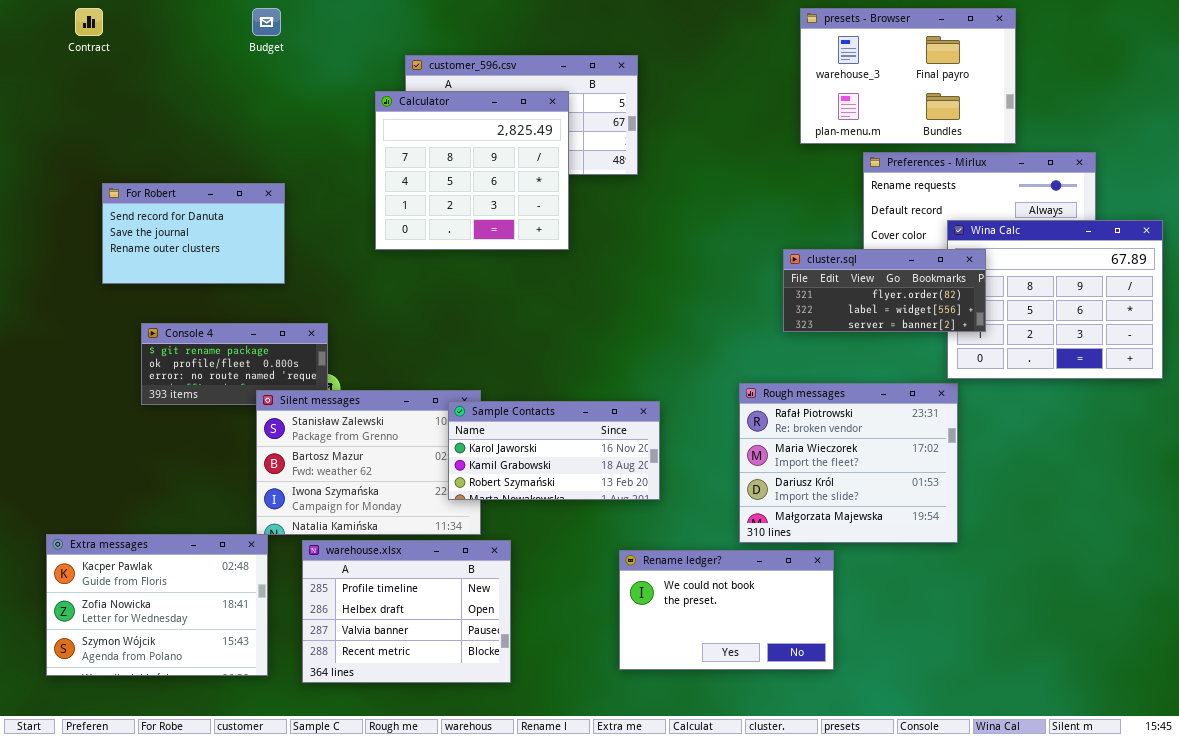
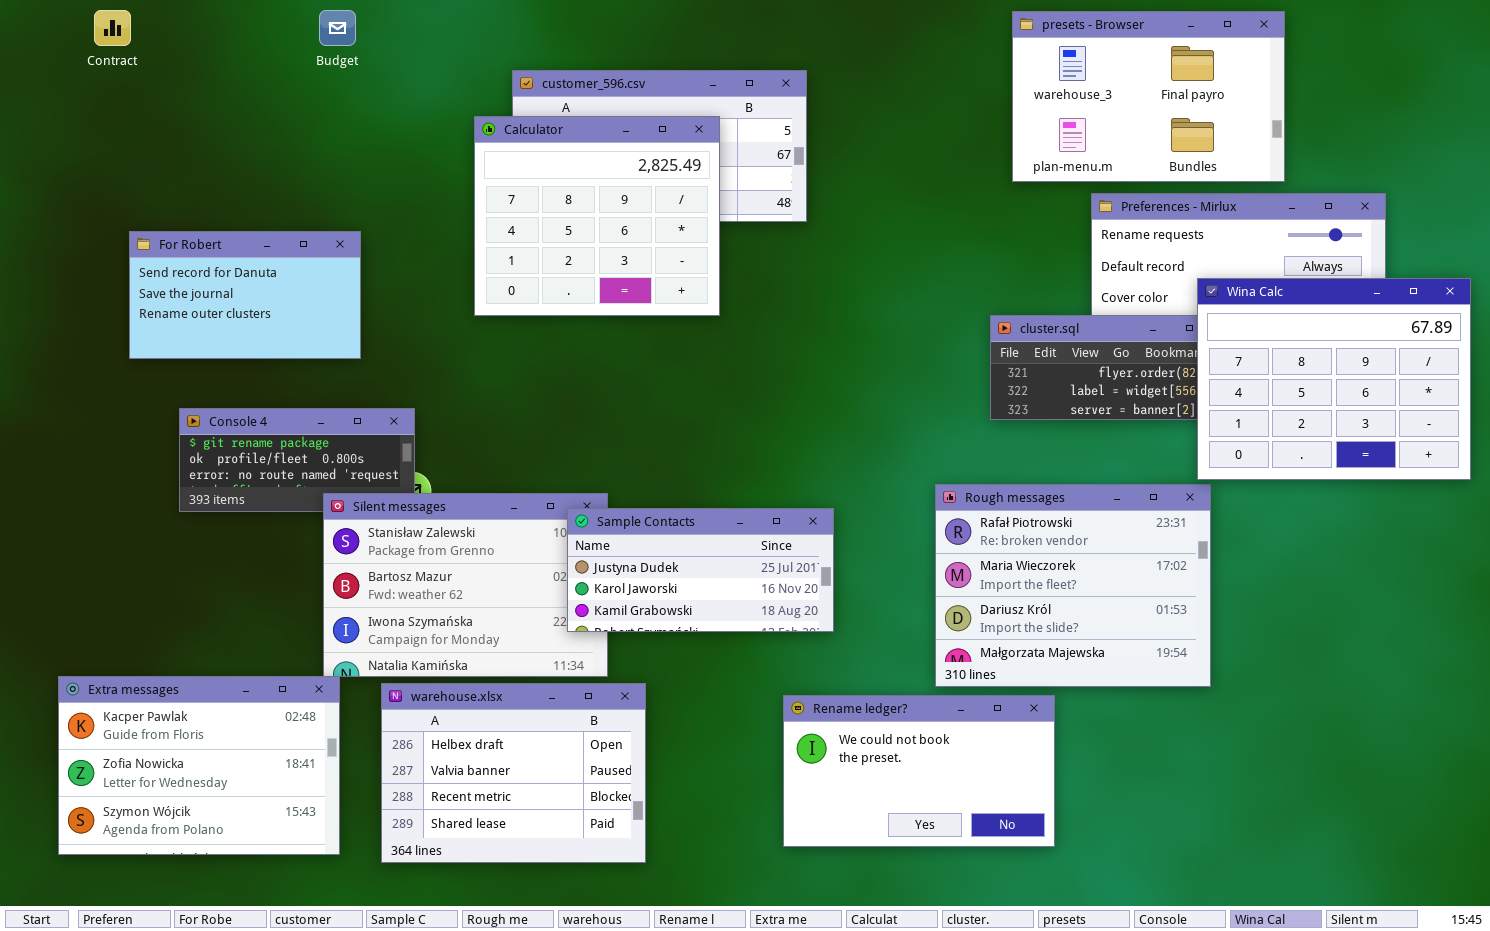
Wina Calc: [947,220,1163,379] -> [1197,278,1471,480], raised
Sample Contacts: [448,401,660,500] -> [567,508,834,632], scrolled up 1 row
warehouse.xlsx: [302,540,511,683] -> [381,683,646,863], scrolled down 1 row

